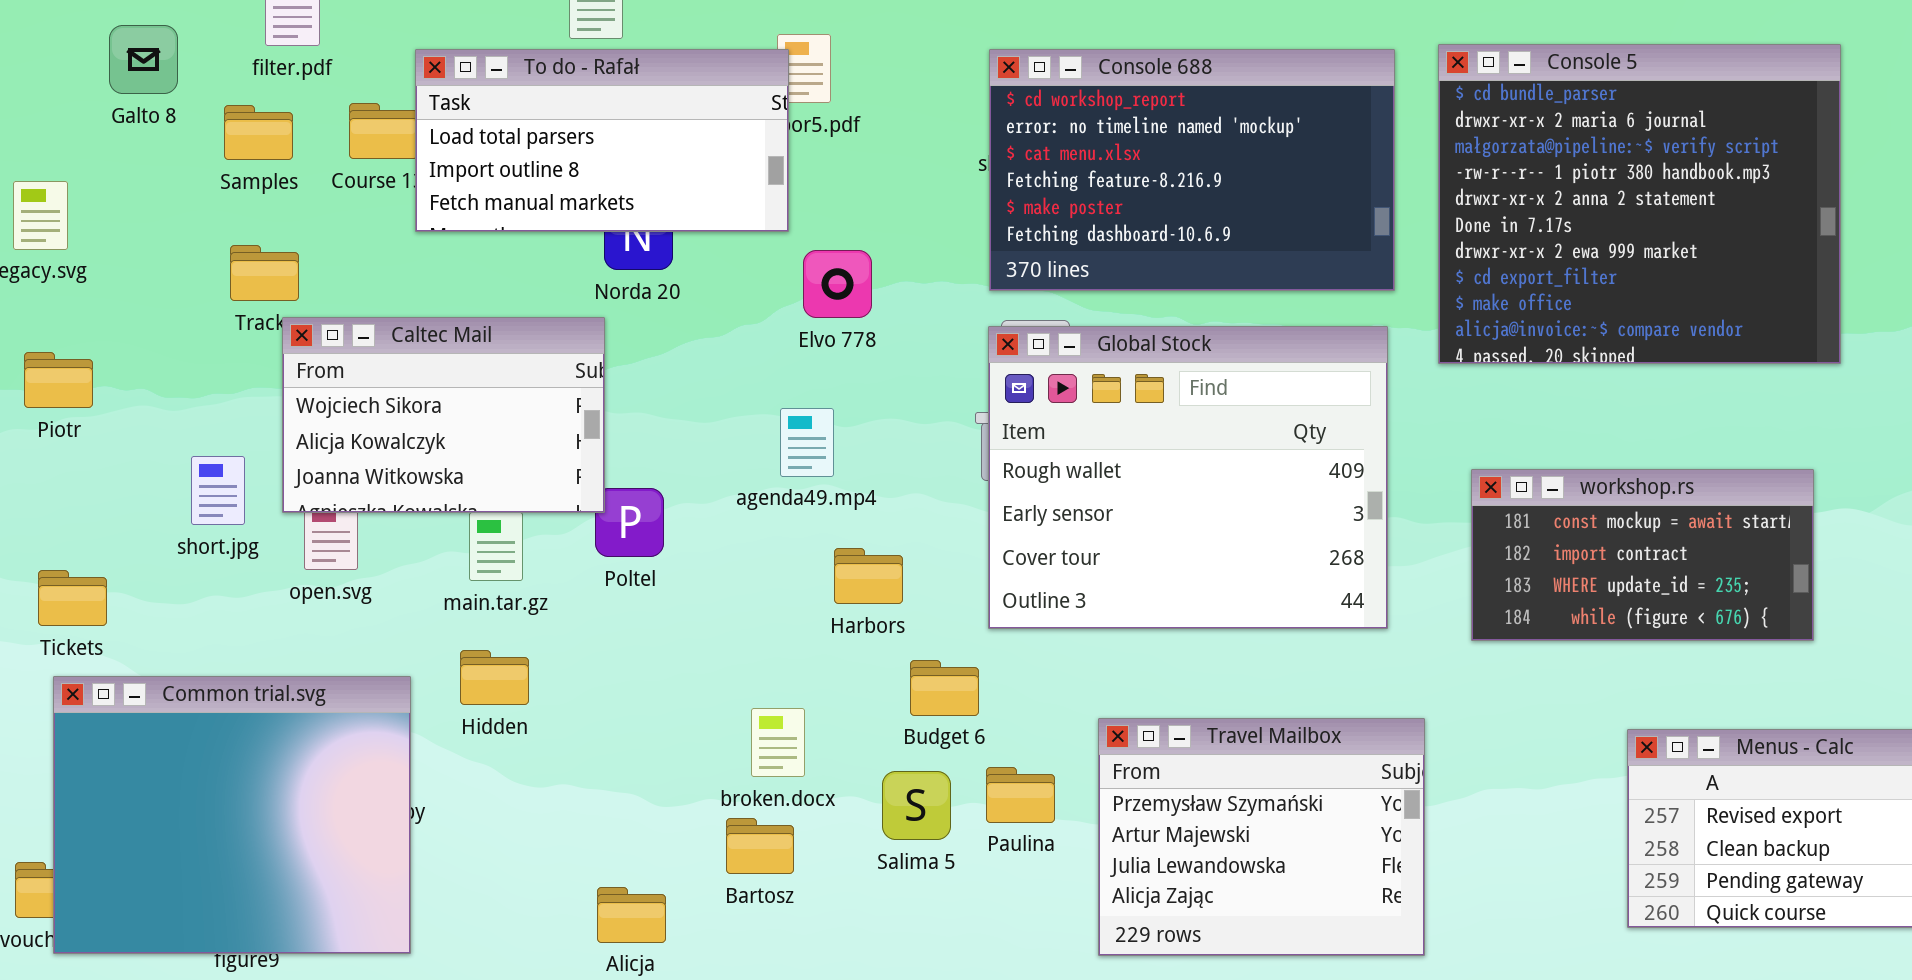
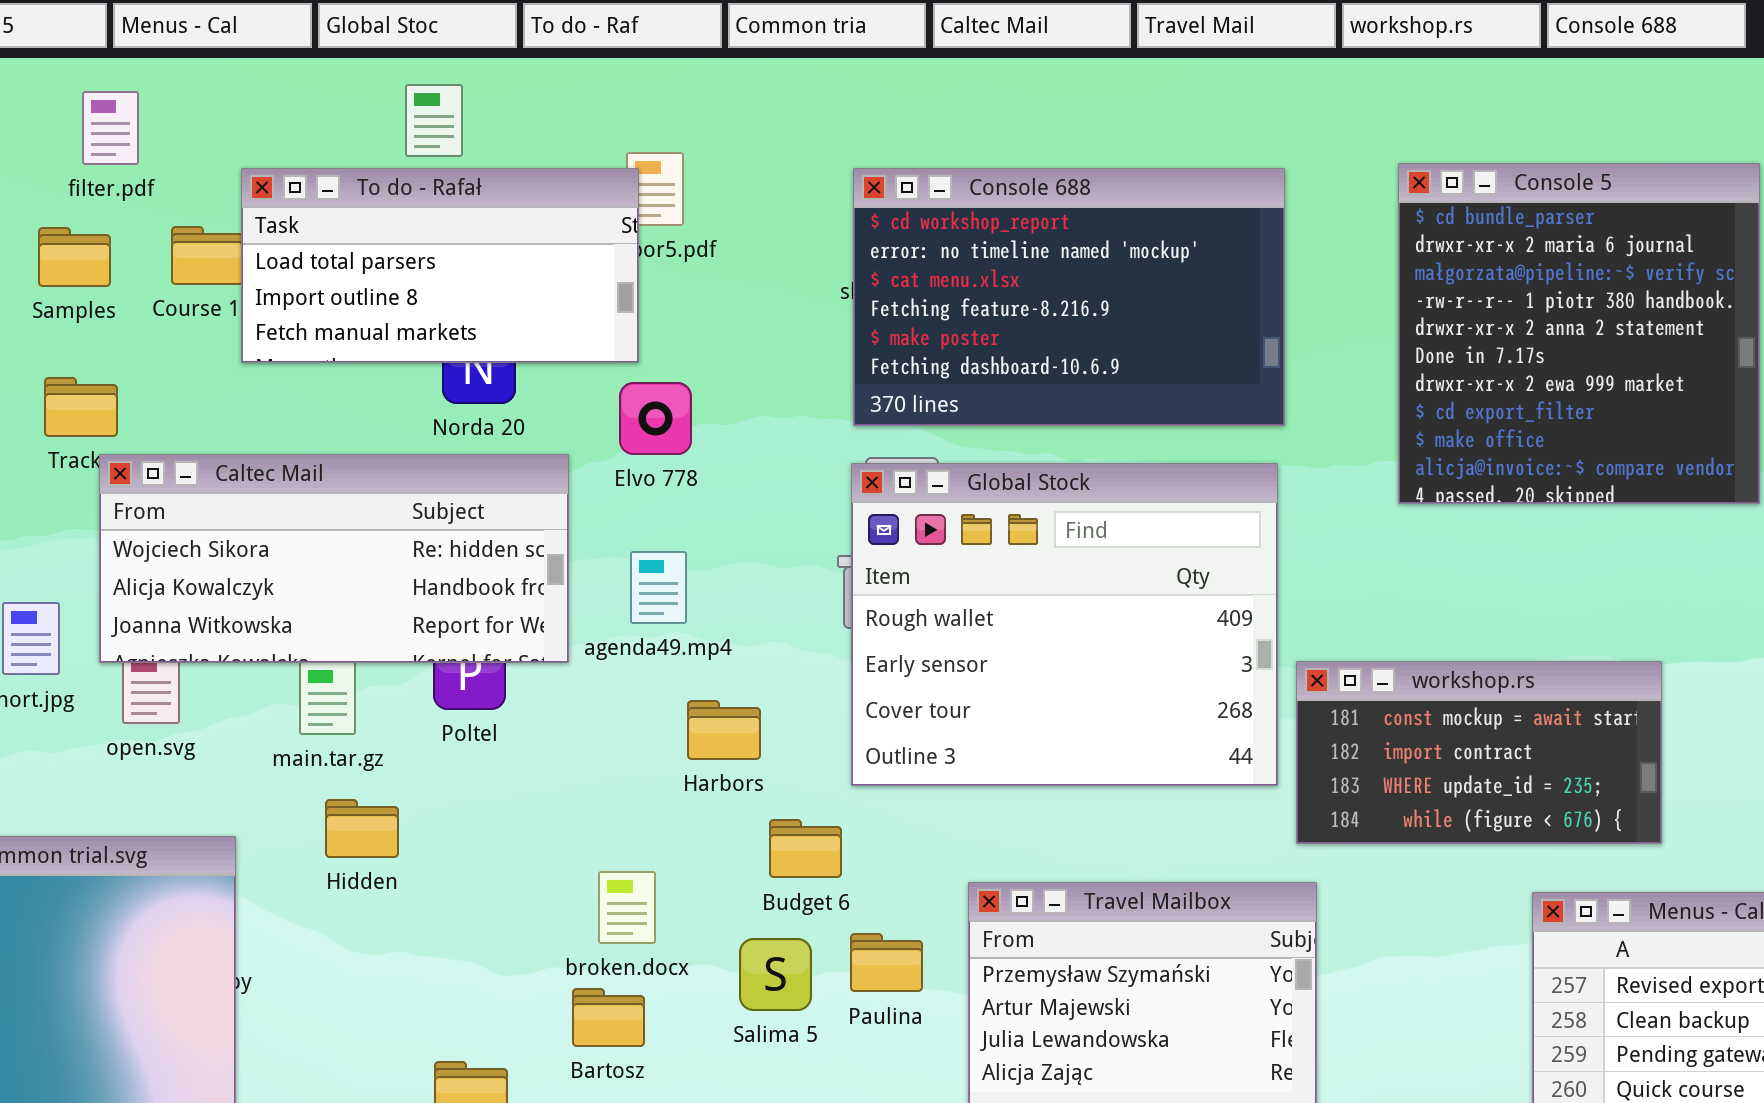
Console 5: [1438,44,1841,364] -> [1398,163,1760,504], resized
Elvo 778: [803,250,872,318] -> [619,382,692,455], moved
Caltec Mail: [282,317,605,513] -> [99,454,569,663], resized
workshop.rs: [1471,469,1814,641] -> [1296,661,1662,844], moved
Hidden: [460,650,529,705] -> [325,799,399,858], moved

